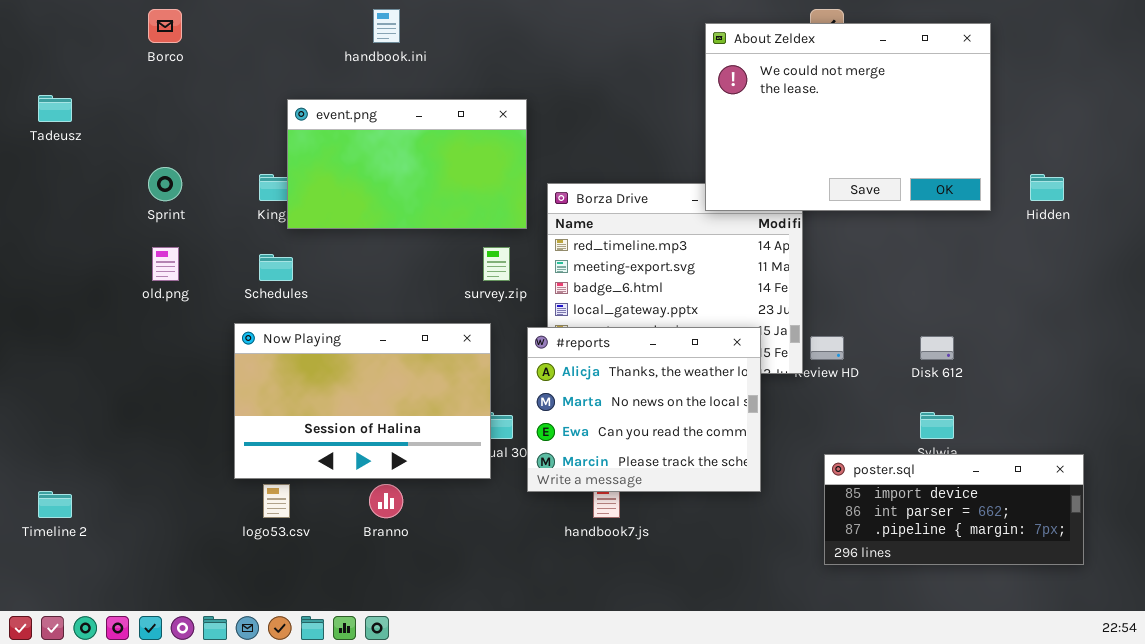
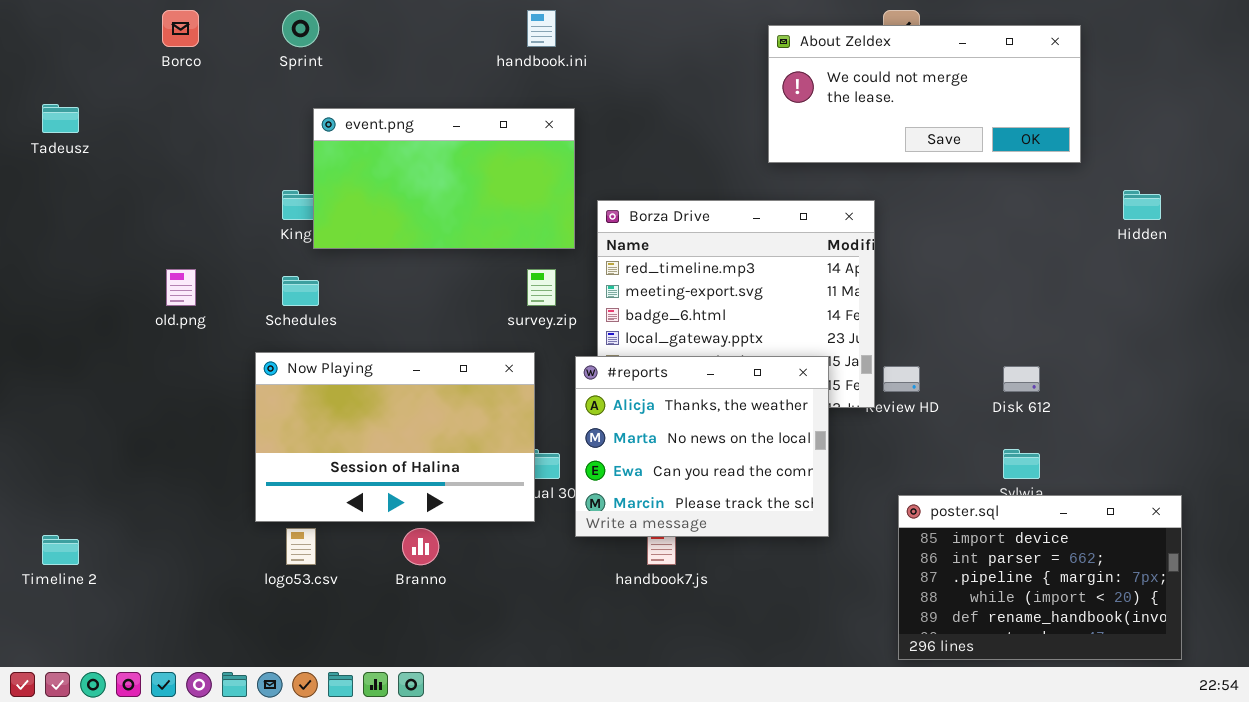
handbook.ini: [373,9,400,43] -> [527,10,556,47], moved
About Zeldex: [705,23,991,211] -> [768,25,1081,163], resized
Sprint: [148,167,182,201] -> [282,10,319,47], moved
poster.sql: [824,454,1084,565] -> [898,495,1182,660], resized

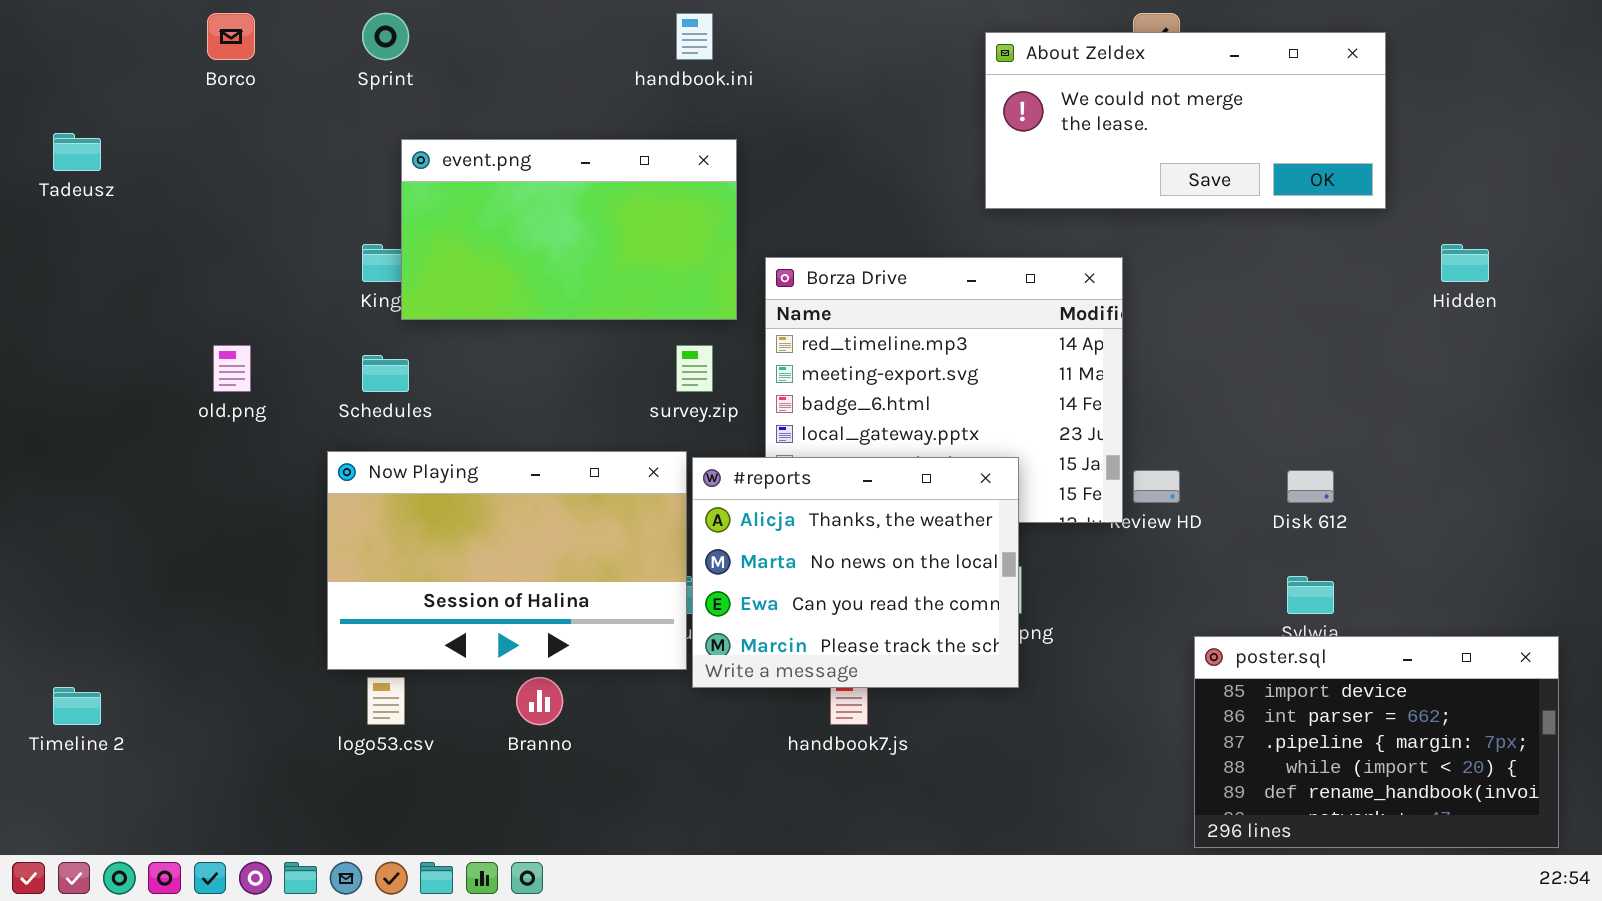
#reports: [575,356,829,537] -> [692,457,1019,688], moved
poster.sql: [898,495,1182,660] -> [1194,636,1559,848], moved

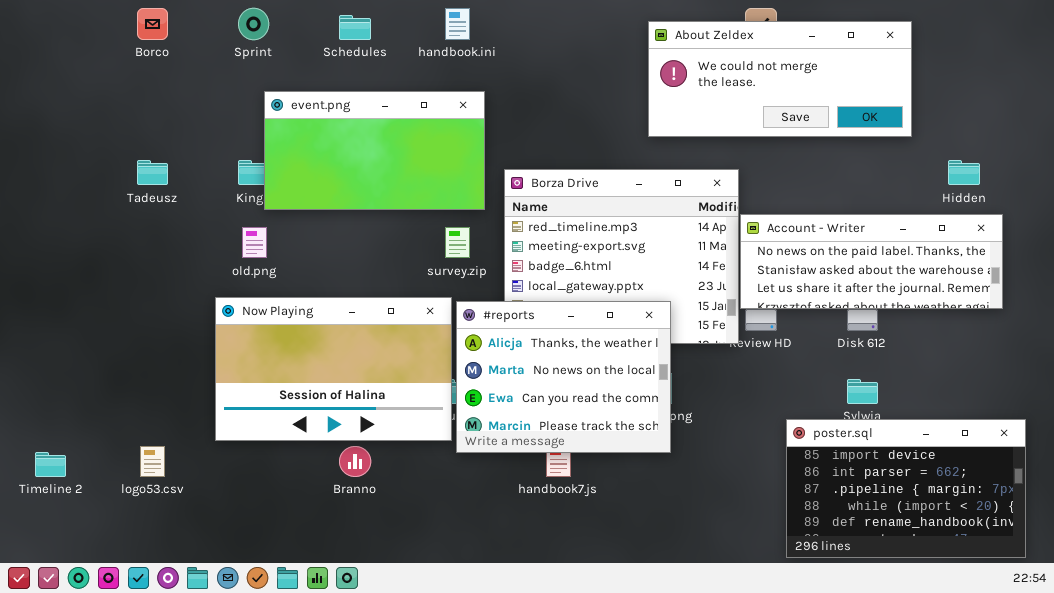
Tadeusz: [53,133,101,171] -> [137,160,168,185], moved
Account - Writer: none -> [740,214,1003,309], opened
old.png: [213,345,251,392] -> [242,227,267,258], moved
Schedules: [362,355,409,392] -> [339,15,371,40], moved
logo53.csv: [367,677,405,725] -> [140,446,165,477], moved

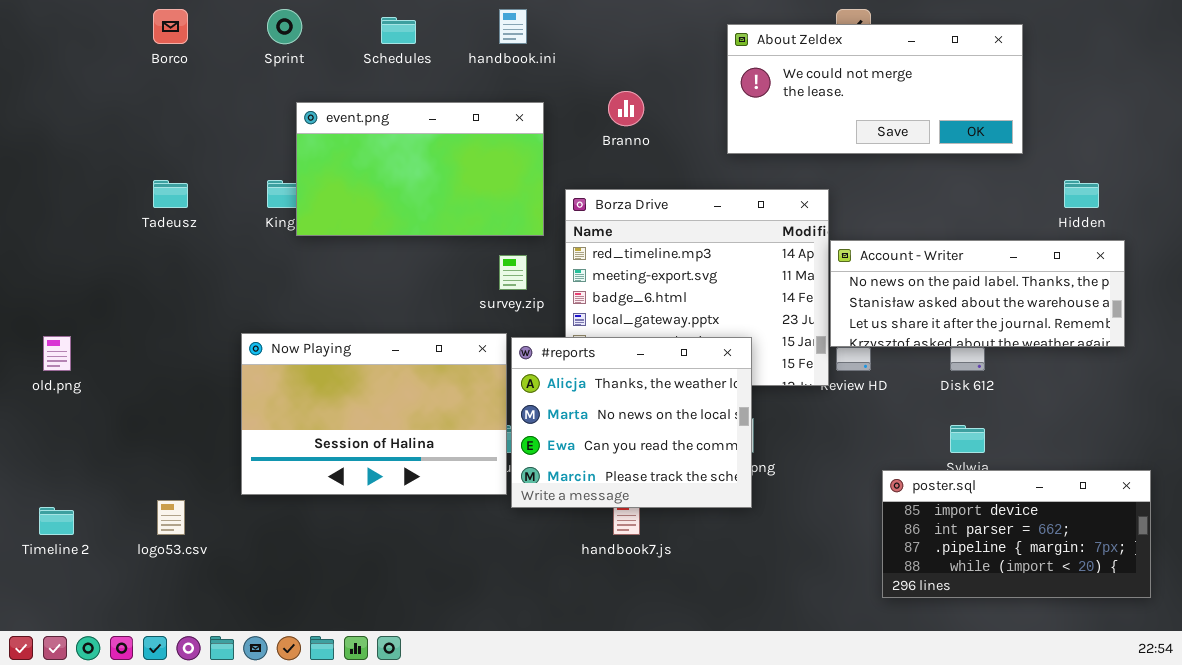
old.png: [242,227,267,258] -> [43,336,71,371], moved
poster.sql: [786,419,1026,558] -> [882,470,1151,598], resized
Branno: [339,446,371,477] -> [608,91,644,126], moved

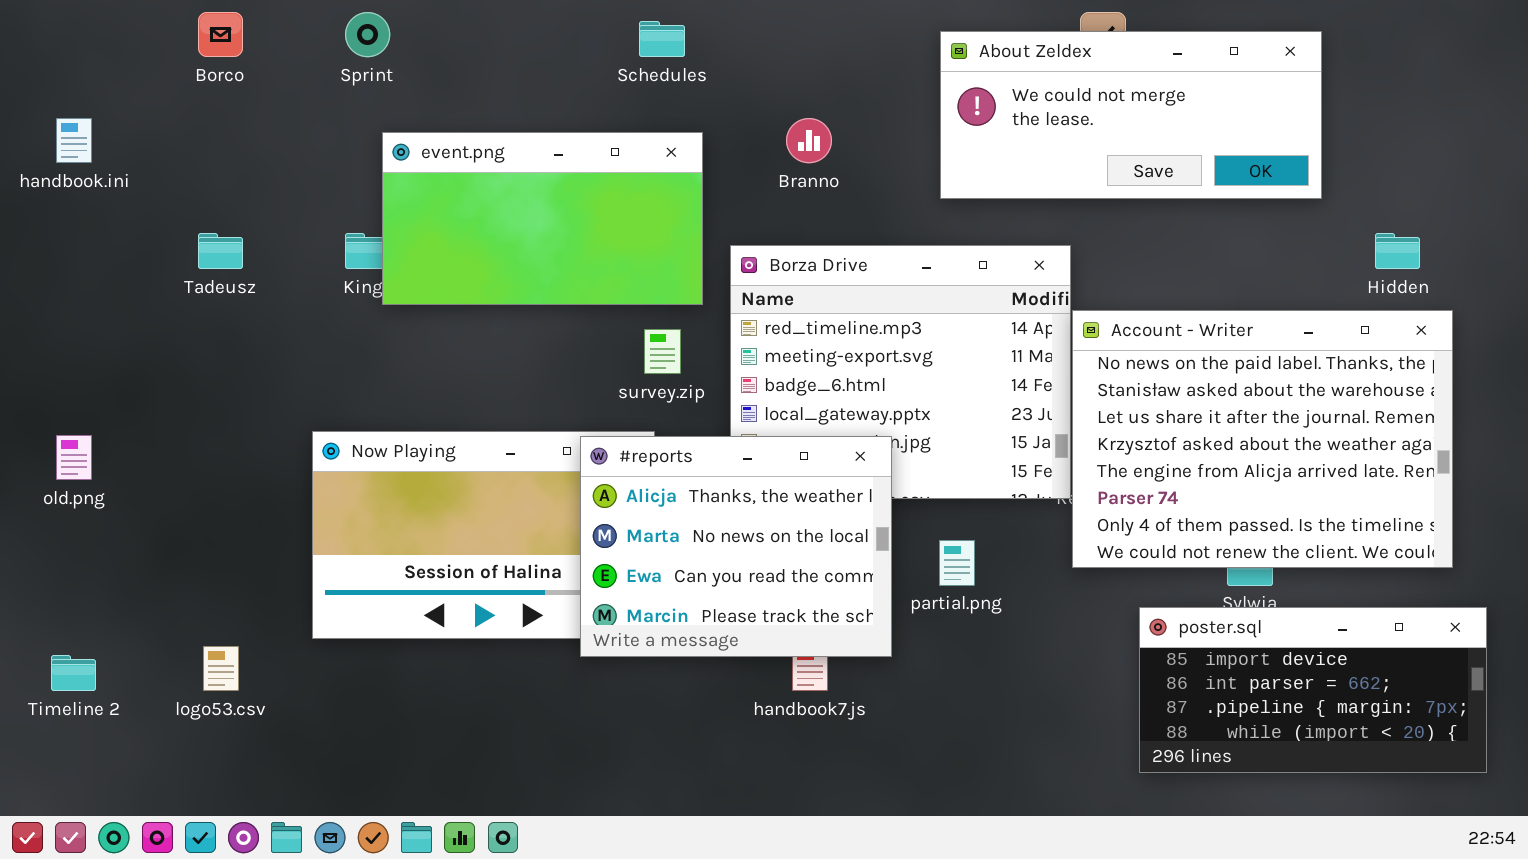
handbook.ini: [499,9,527,44] -> [56,118,92,163], moved
Schedules: [381,17,416,44] -> [639,21,685,57], moved
Account - Writer: [830,240,1125,347] -> [1072,310,1453,568], resized
#reports: [511,337,752,508] -> [580,436,892,657], moved

